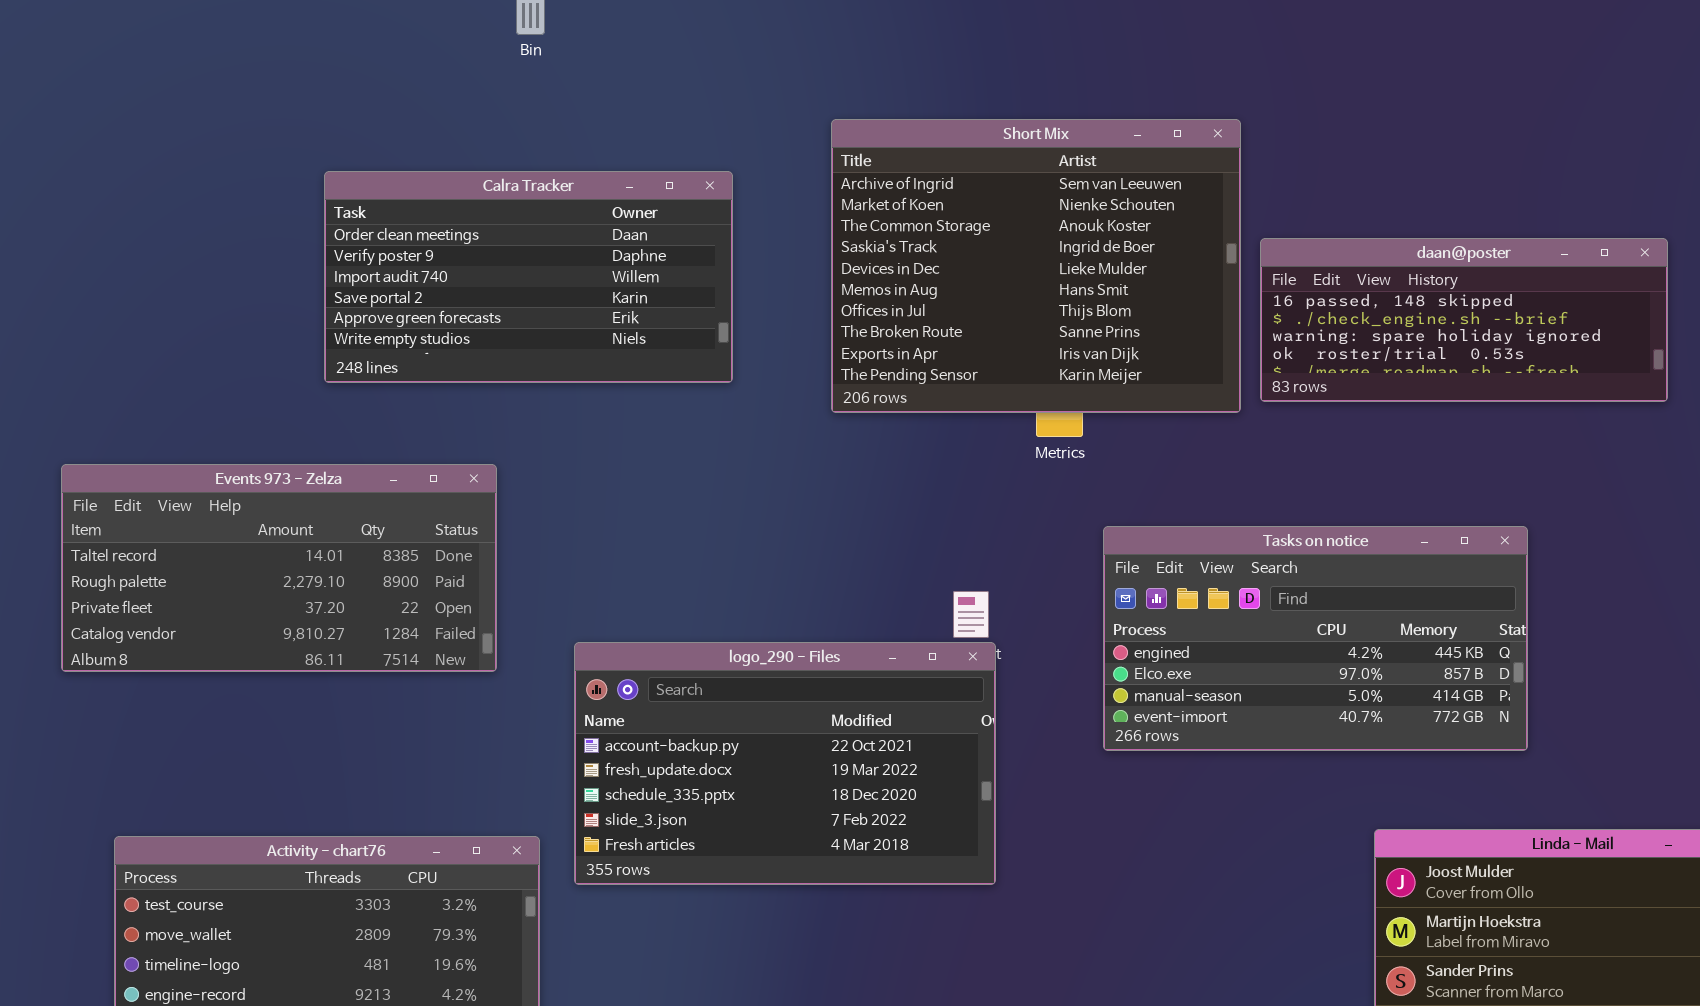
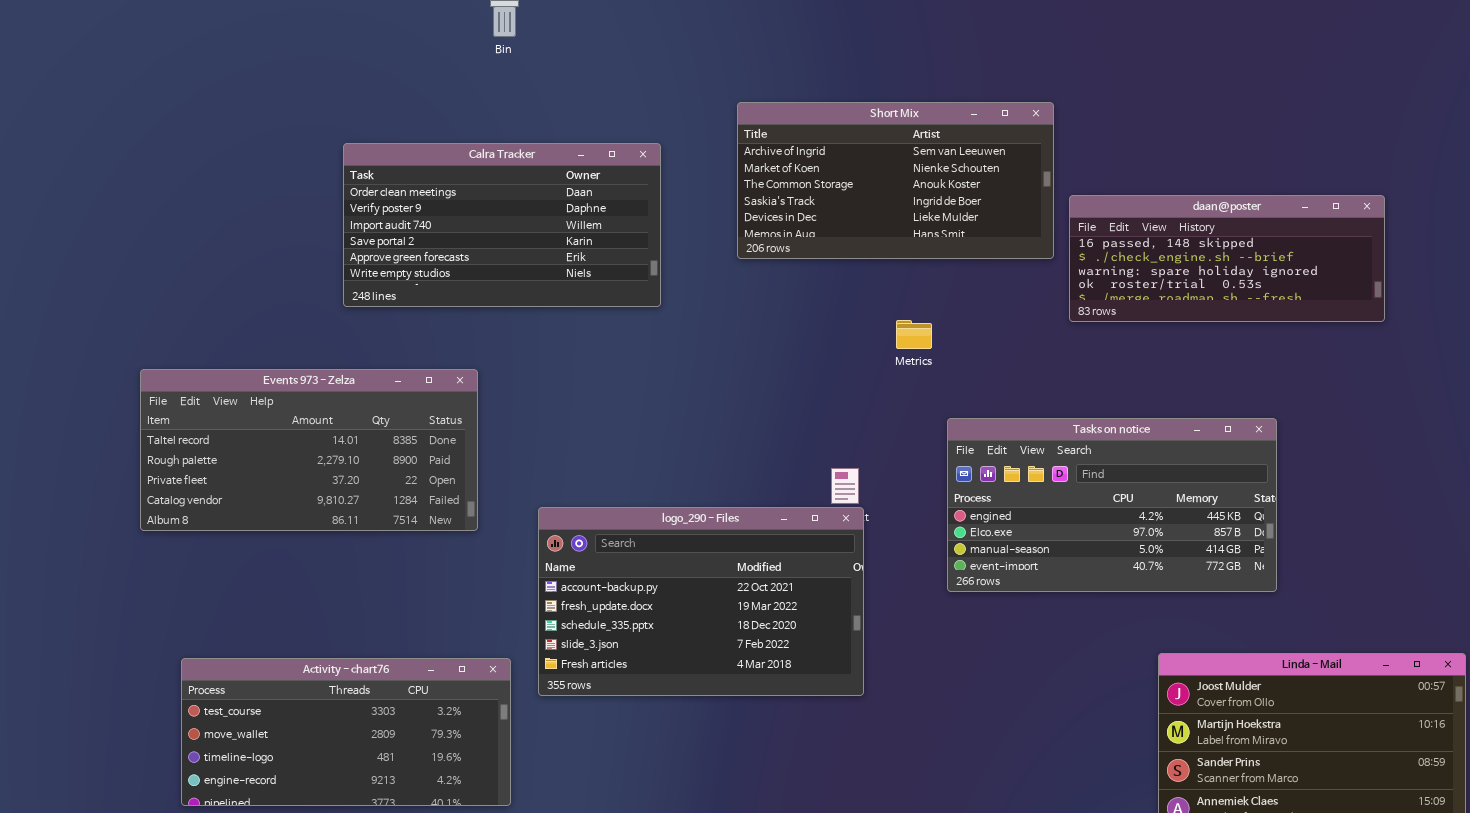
Short Mix: [831,119,1241,413] -> [737,102,1054,259], resized

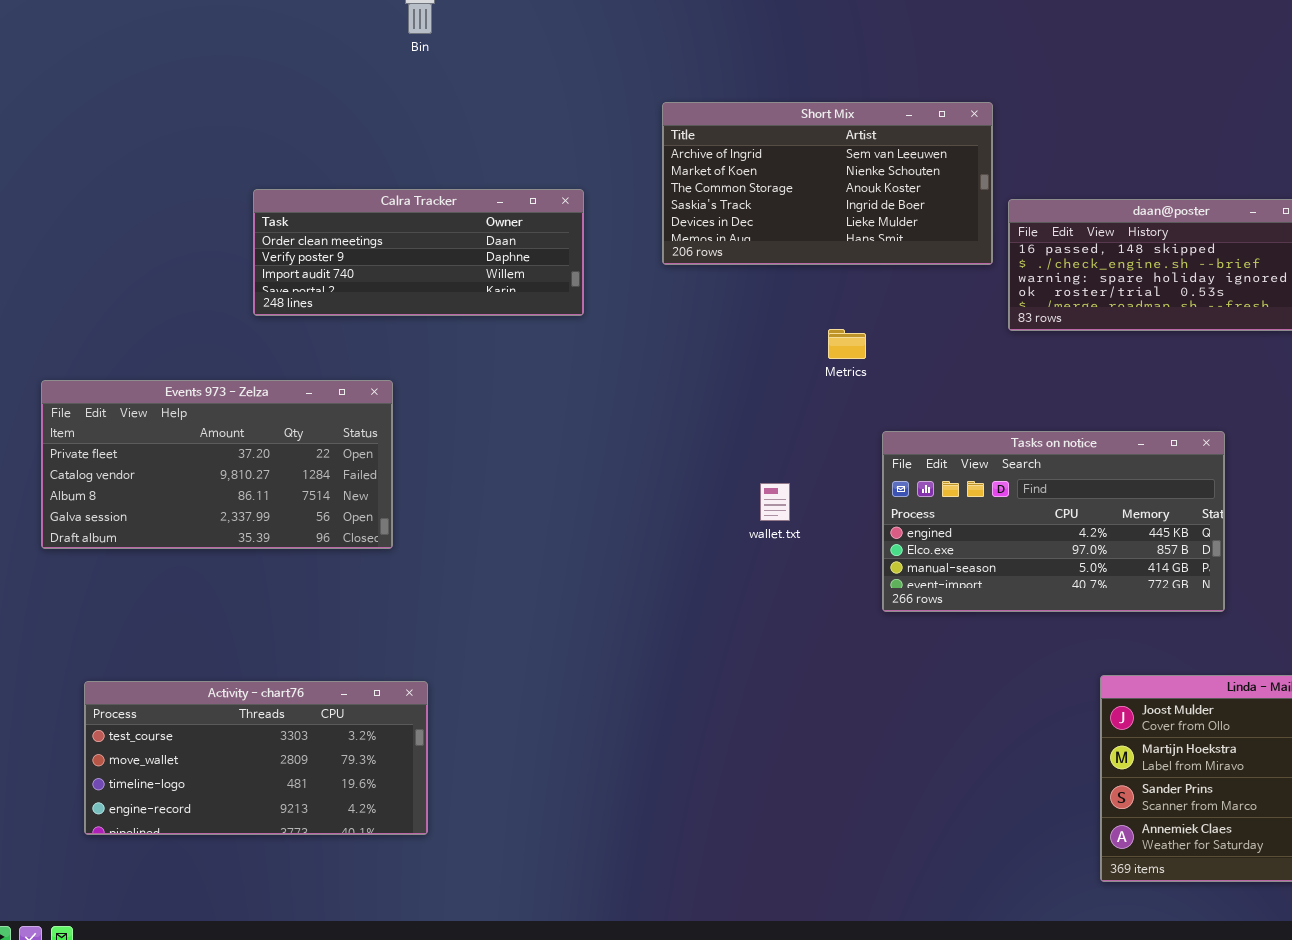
Calra Tracker: [343,143,661,307] -> [253,189,584,316], resized
Events 973 - Zelza: [140,369,478,531] -> [41,380,393,549], scrolled down 2 rows
logo_290 - Files: [538,507,864,696] -> none, closed

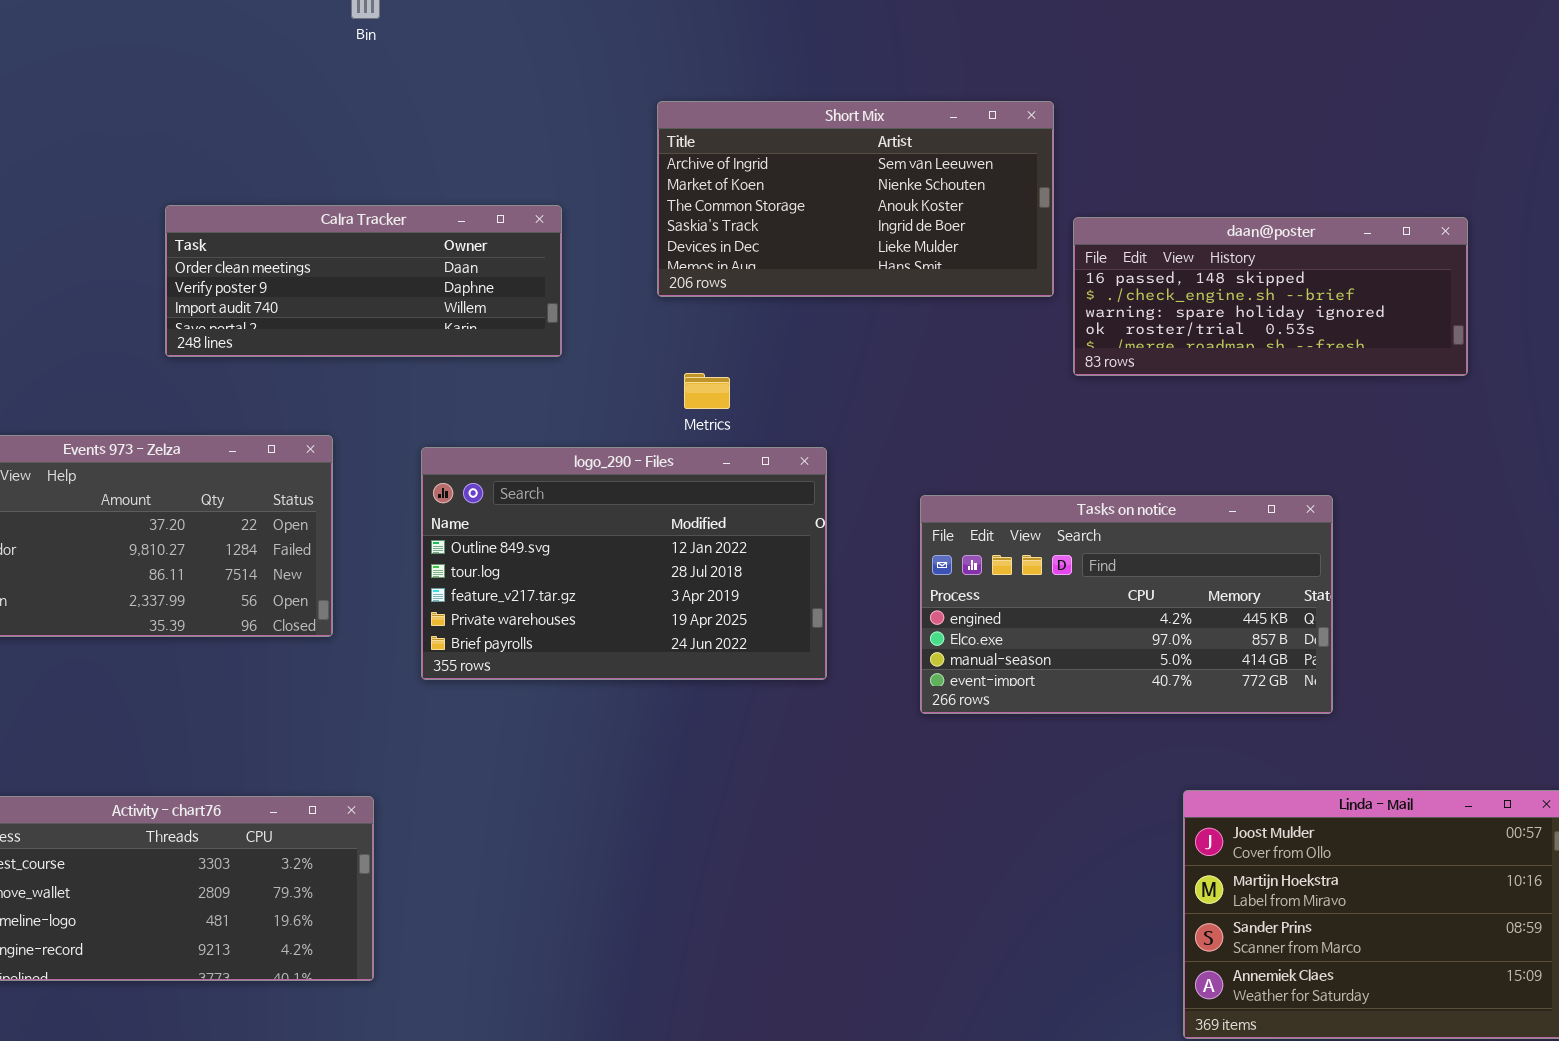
Metrics: [828,329,866,359] -> [684,373,730,409], moved
logo_290 - Files: none -> [421,447,827,680], opened

